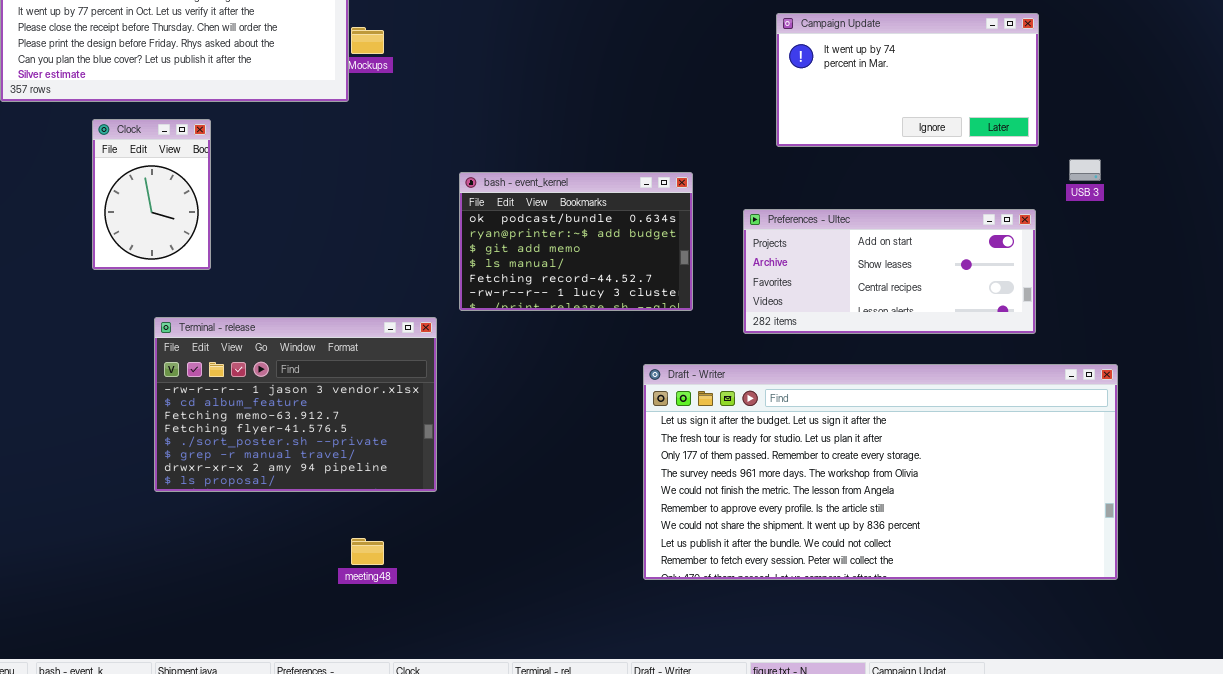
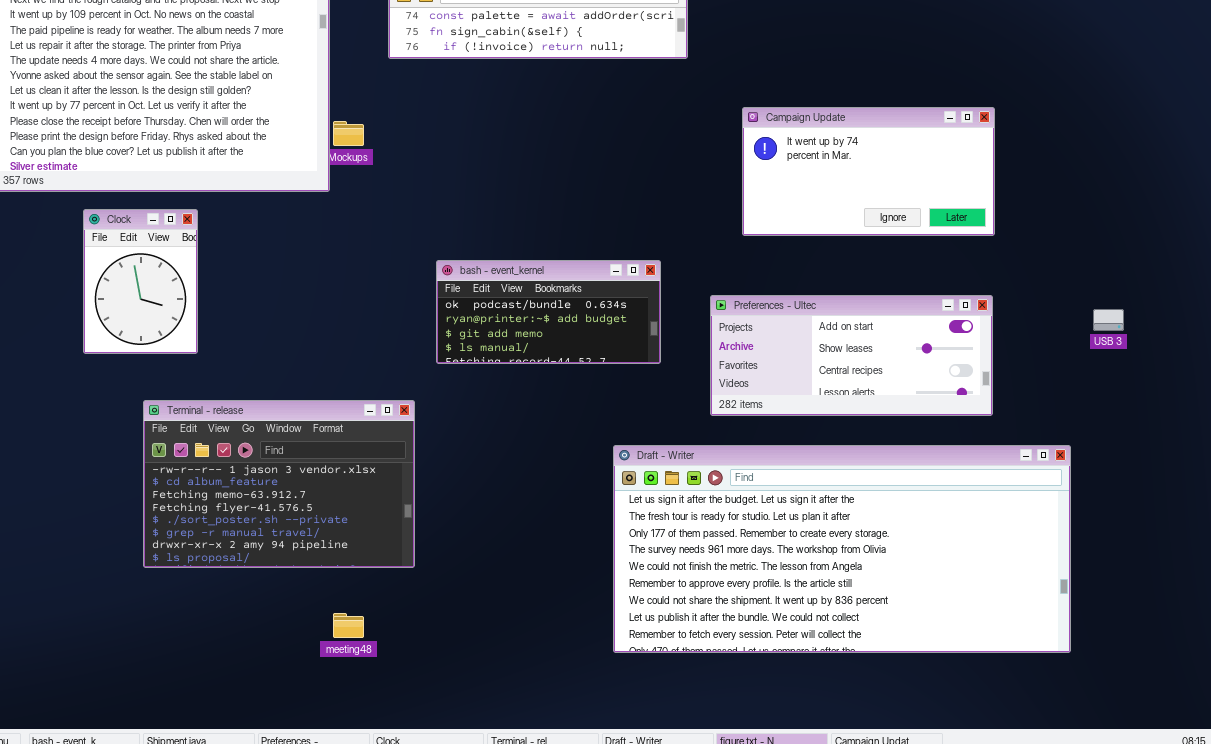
USB 3: [1069,159,1101,181] -> [1093,309,1124,331], moved
bash - event_kernel: [459,172,693,311] -> [436,260,661,364], resized

